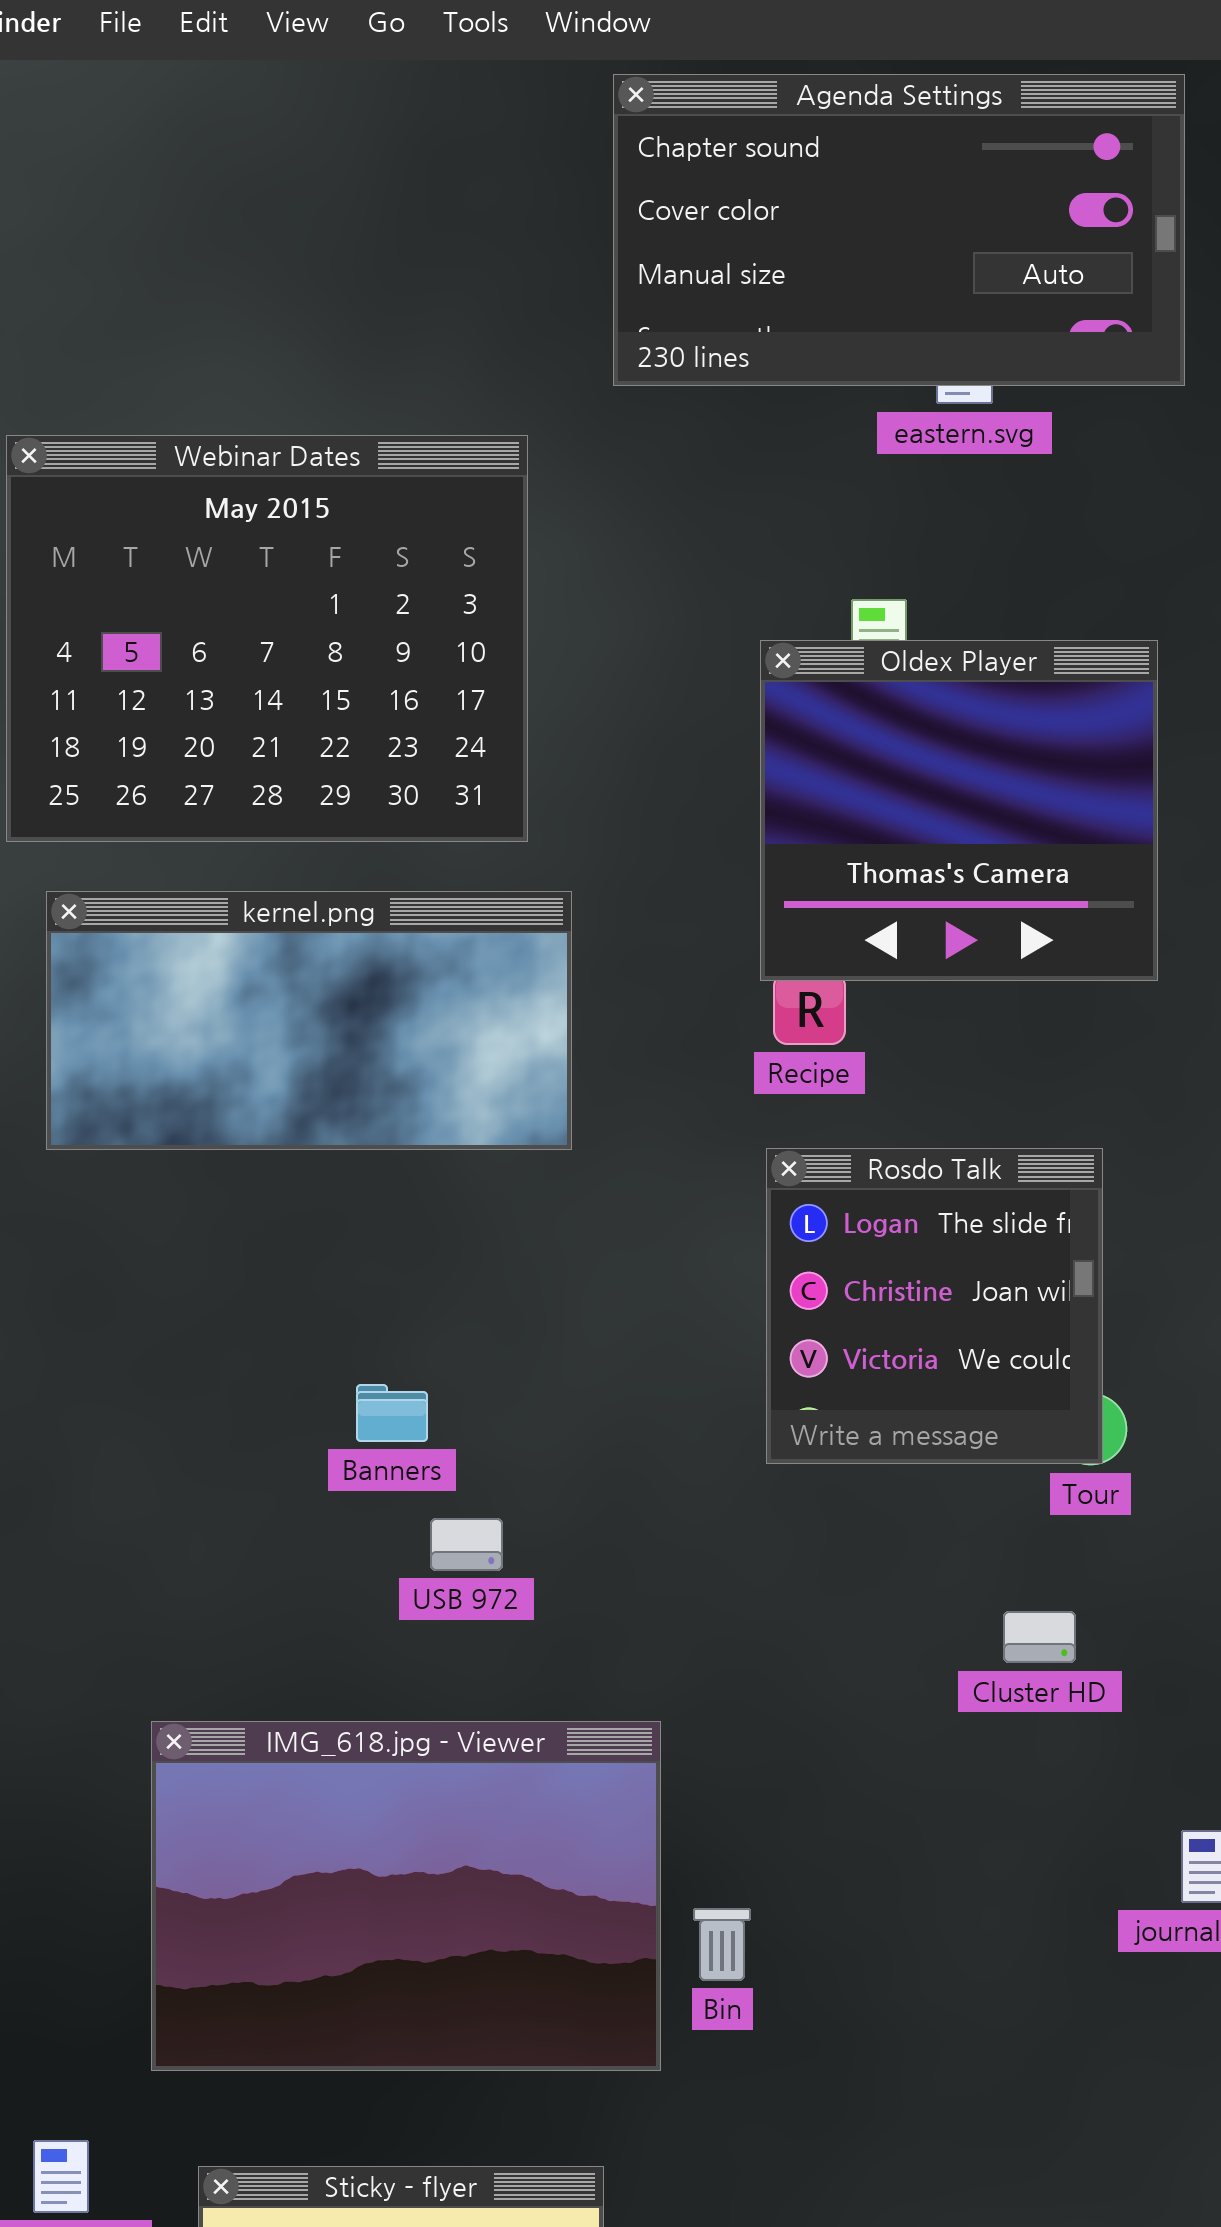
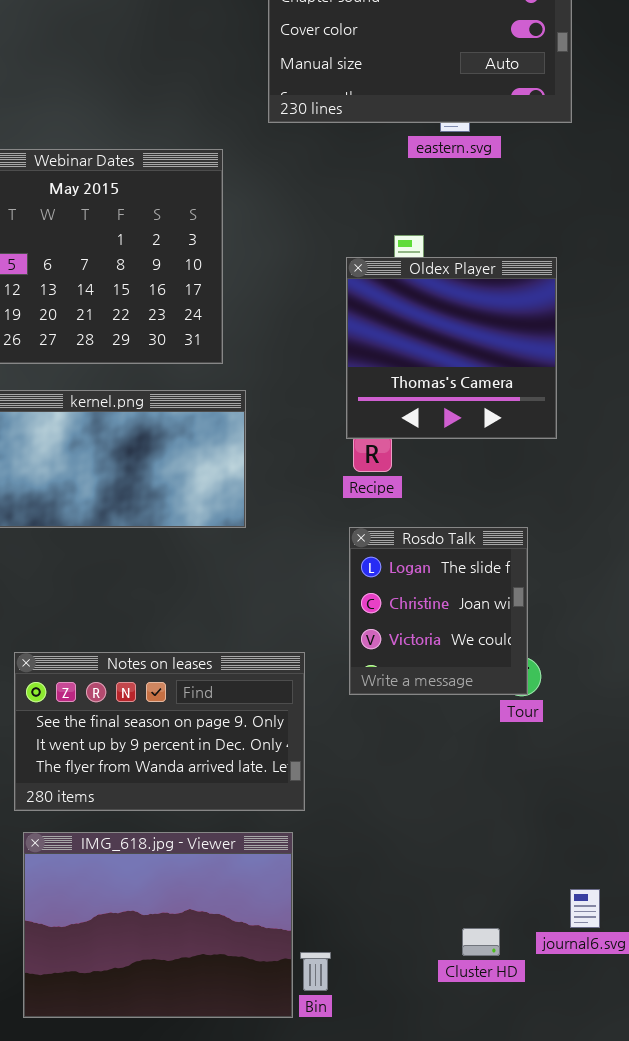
Notes on leases: none -> [14,652,305,811], opened
Cluster HD: [1003,1611,1076,1663] -> [462,928,500,956], moved
Bin: [693,1908,751,1981] -> [300,952,331,991], moved

